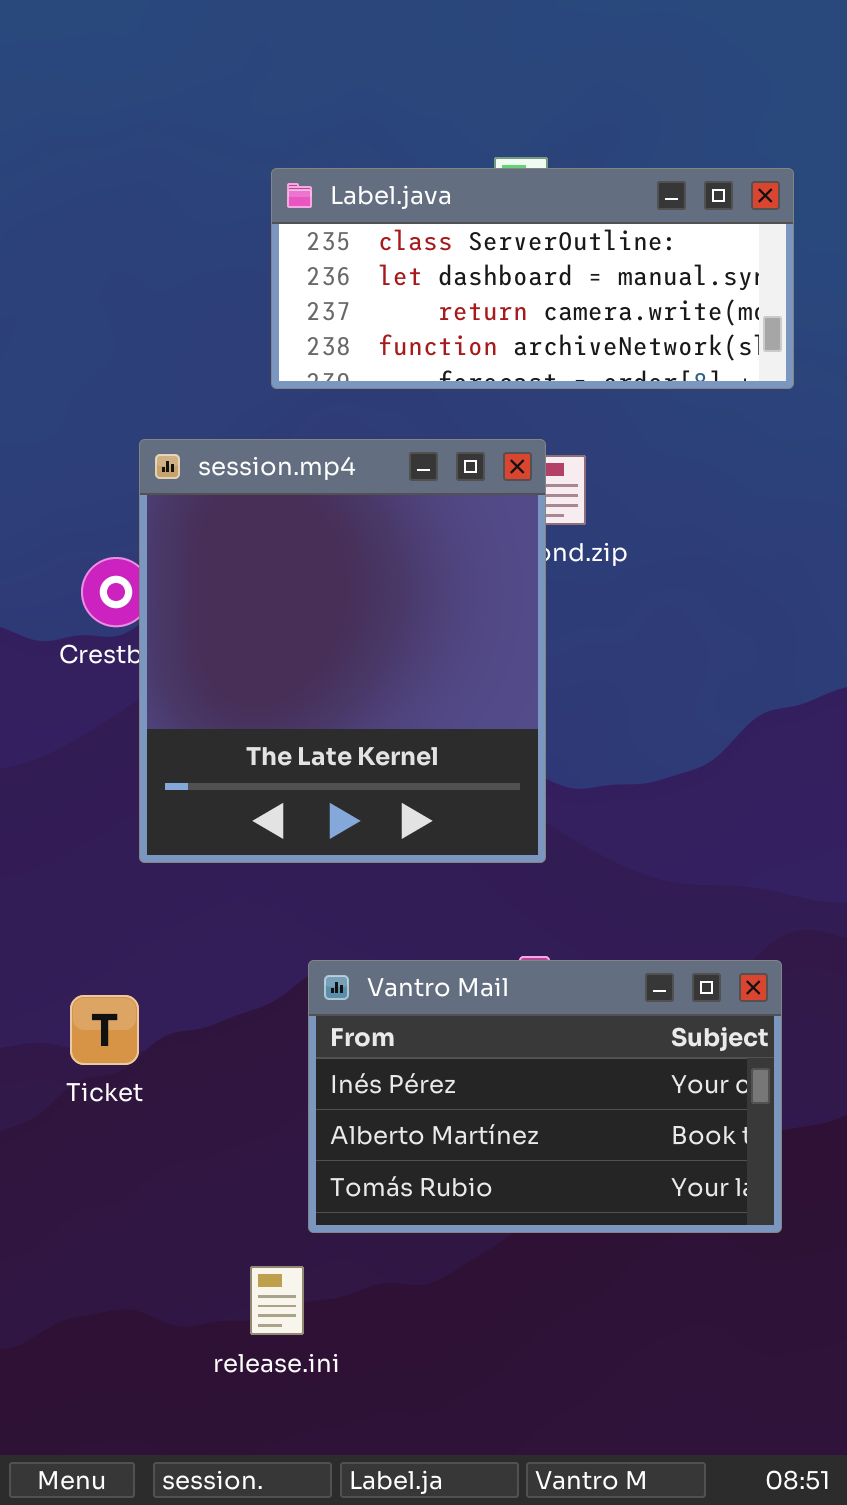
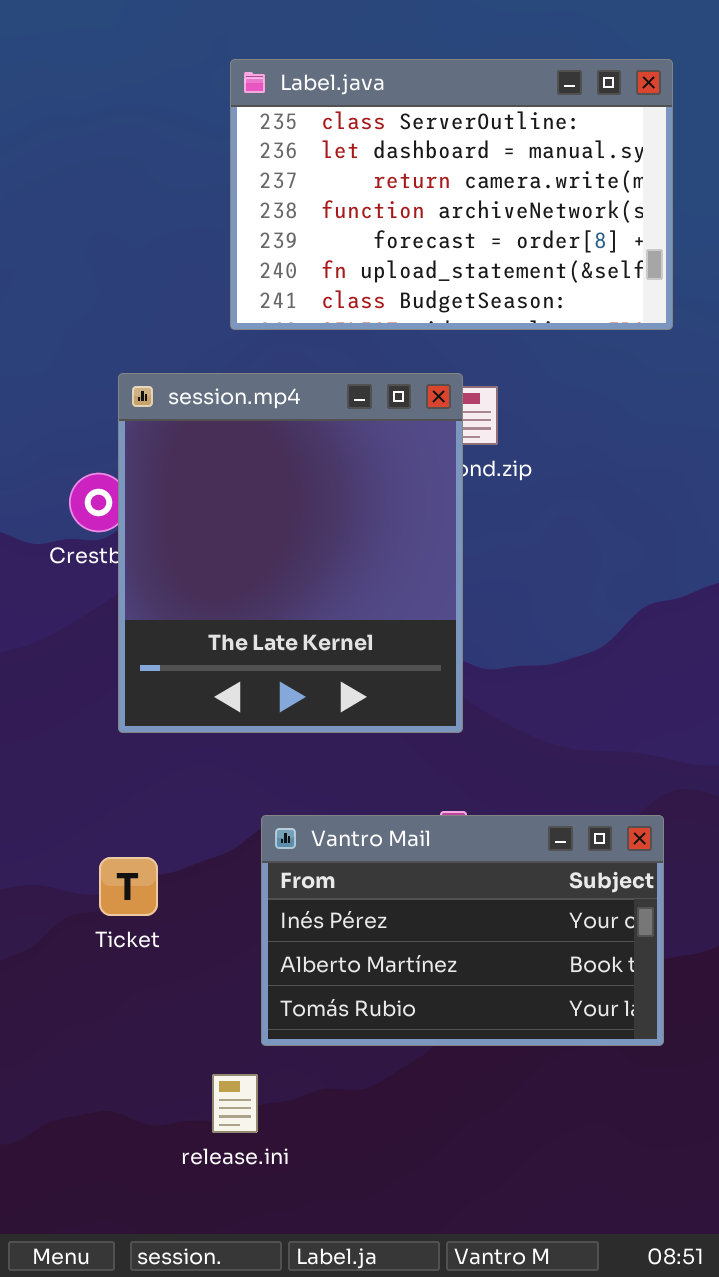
Label.java: [271,168,794,389] -> [230,59,673,330], resized
Ticket: [70,995,139,1065] -> [99,857,158,916], moved

